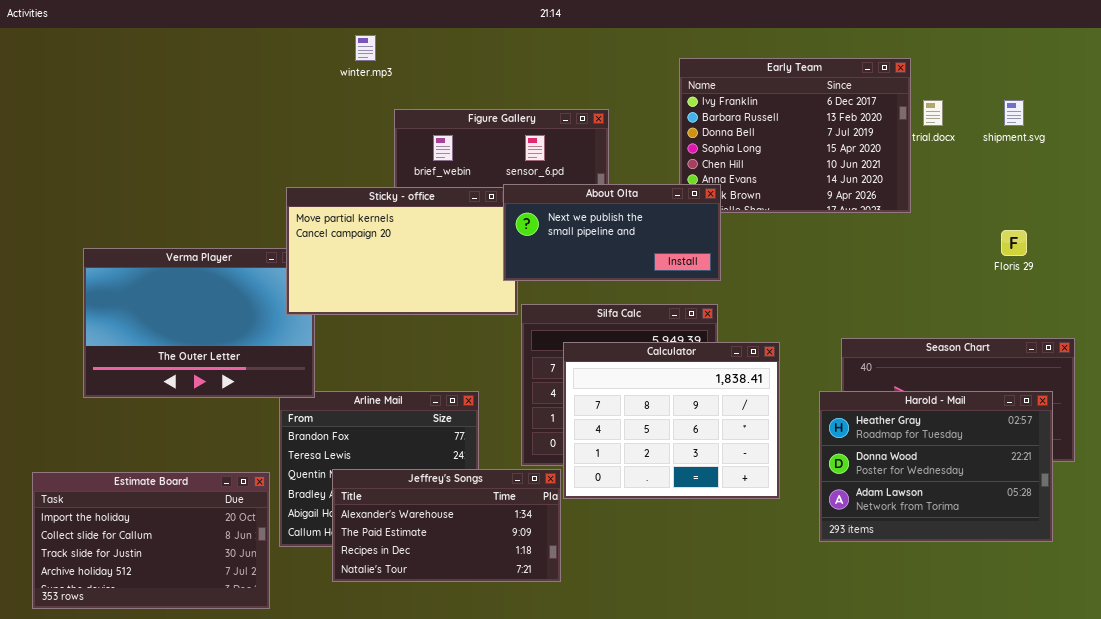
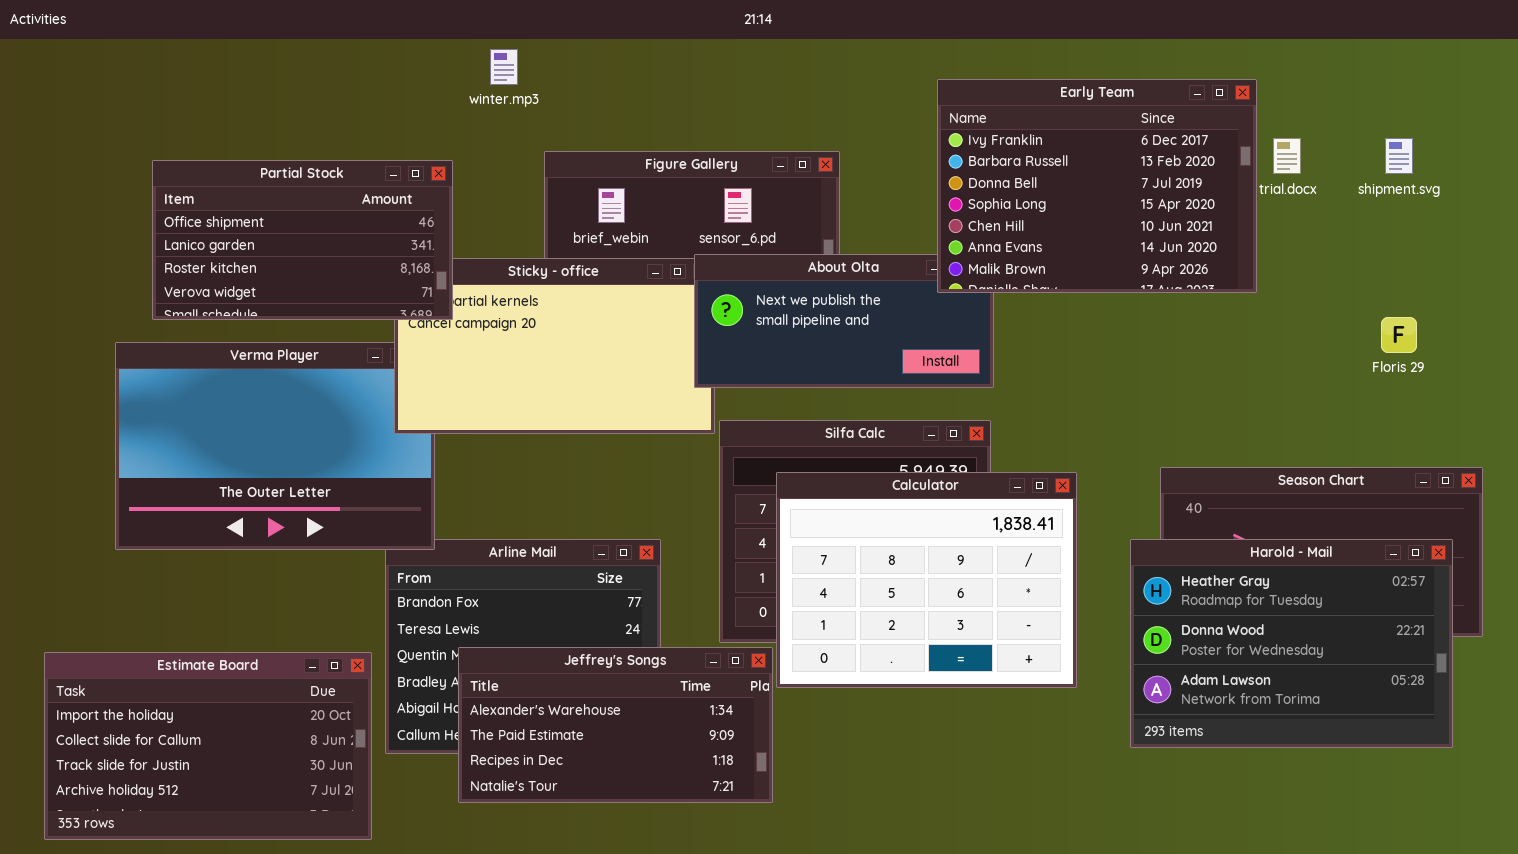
Early Team: [679,58,911,213] -> [937,79,1257,293], raised
Partial Stock: none -> [152,160,453,320], opened

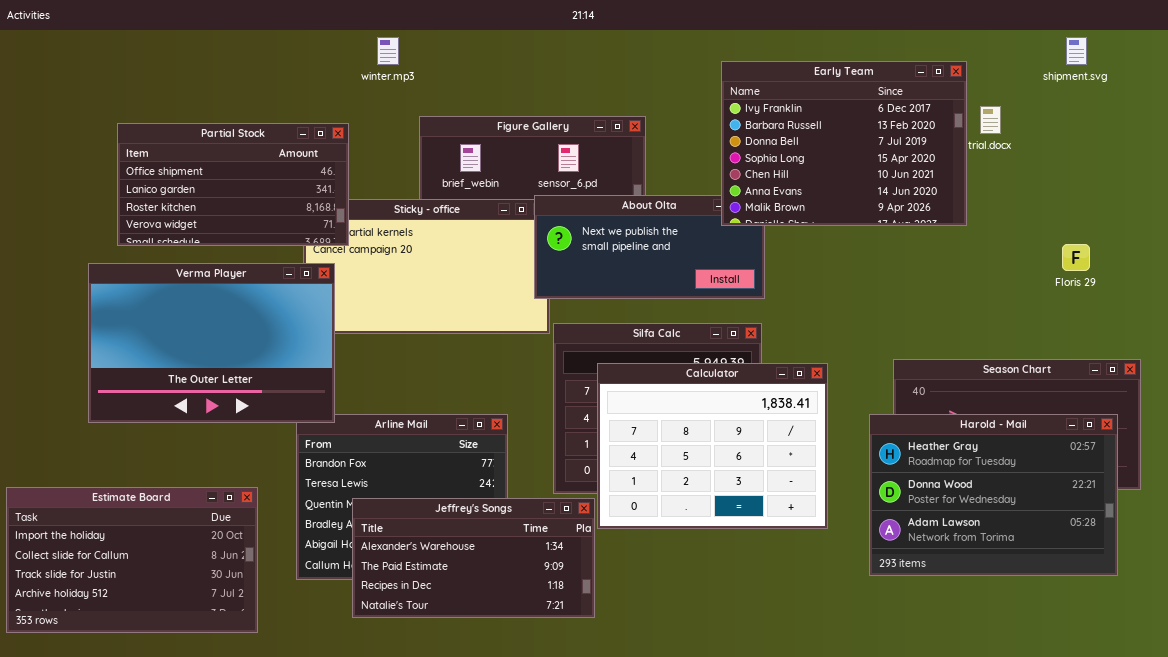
shipment.svg: [1385,138,1413,174] -> [1066,37,1087,65], moved
Verma Player: [115,342,435,550] -> [88,263,335,423], raised
Estimate Board: [44,652,372,840] -> [6,487,258,633], moved

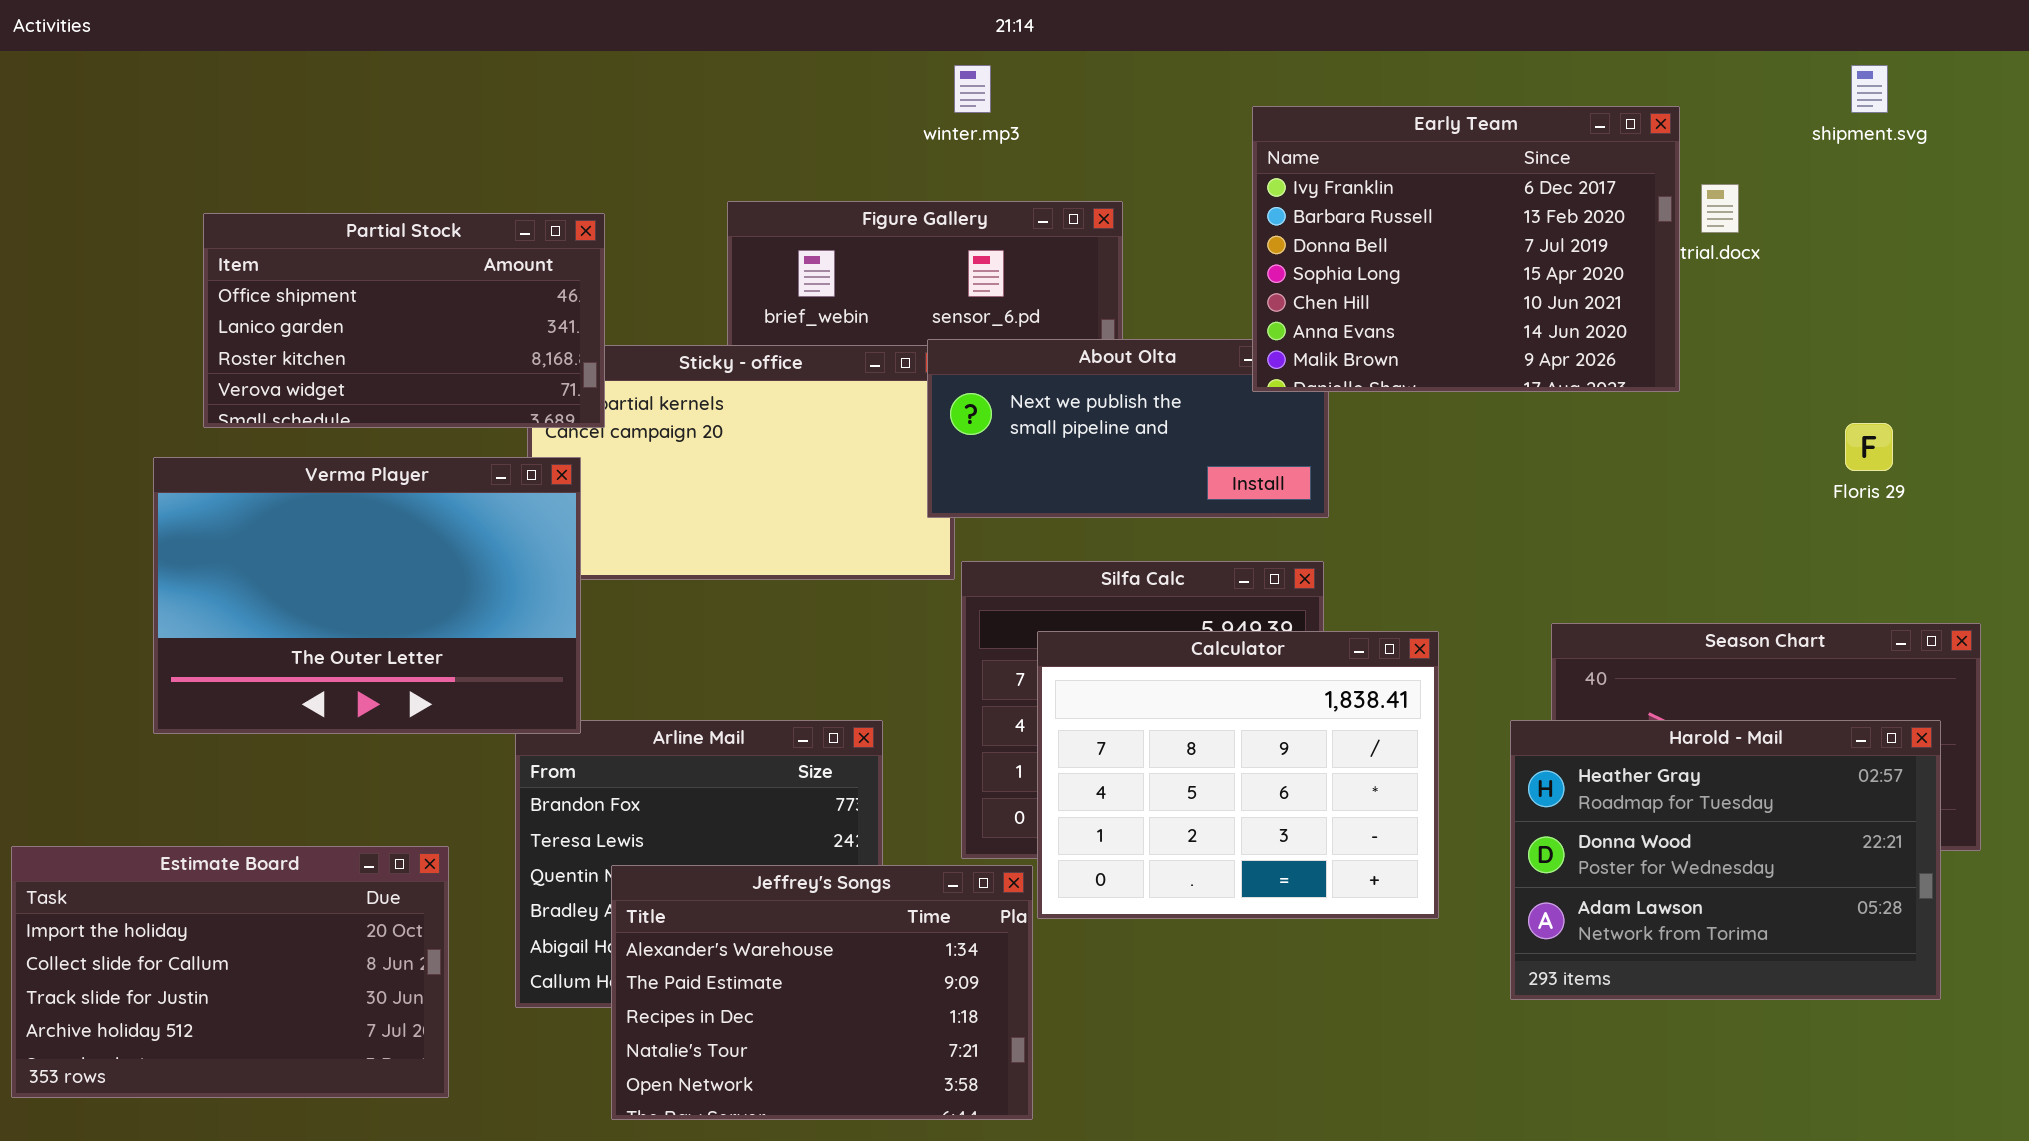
winter.mp3: [377,37,399,65] -> [954,65,991,113], moved
Jeffrey's Songs: [352,498,595,618] -> [611,865,1033,1120], resized

